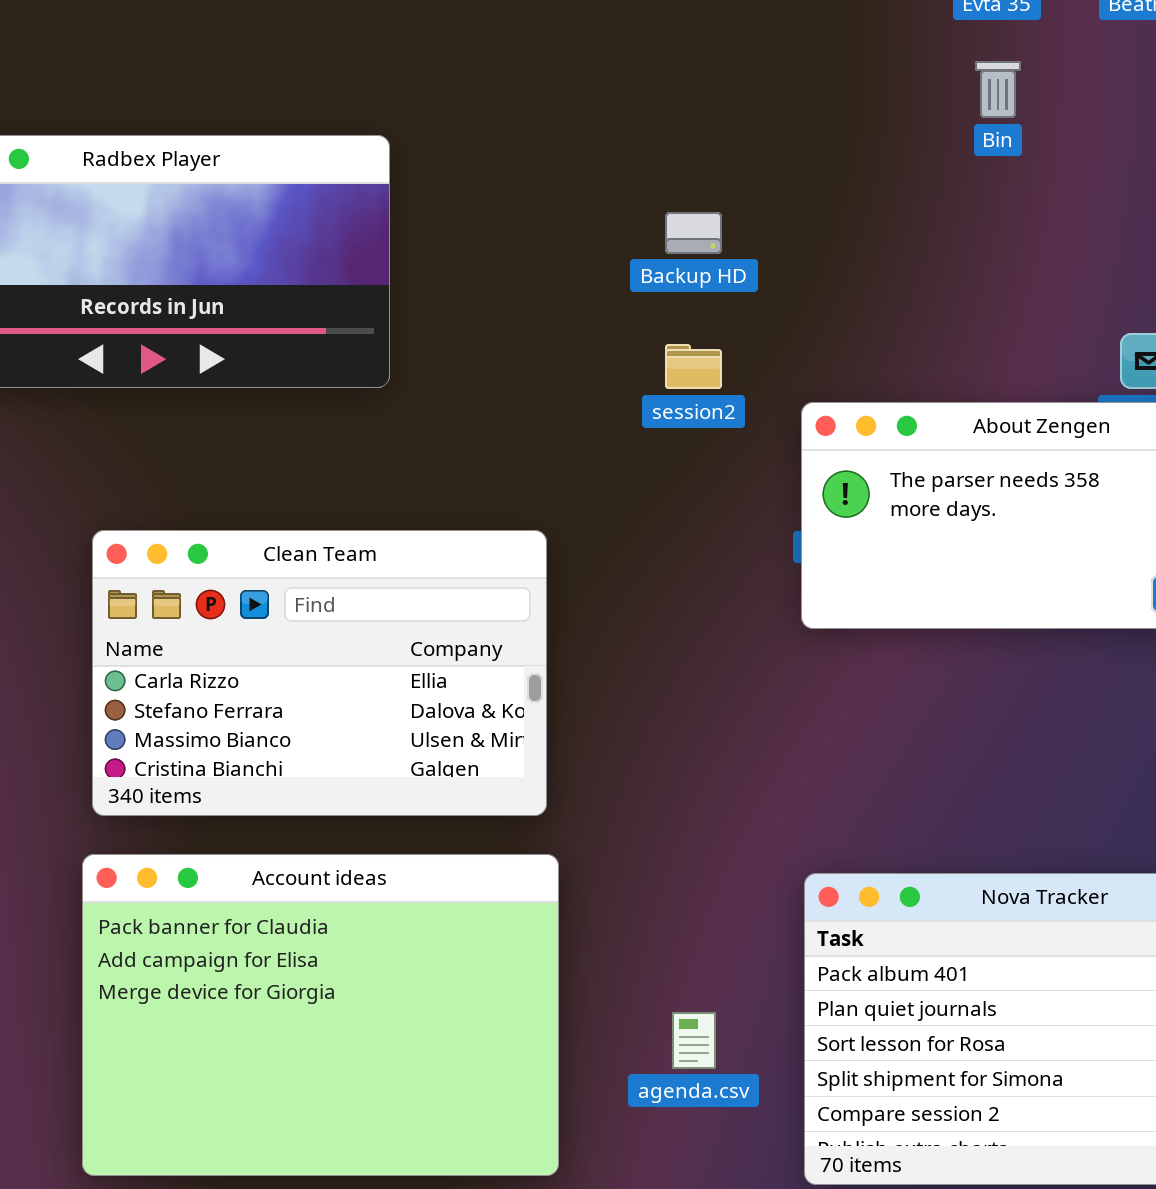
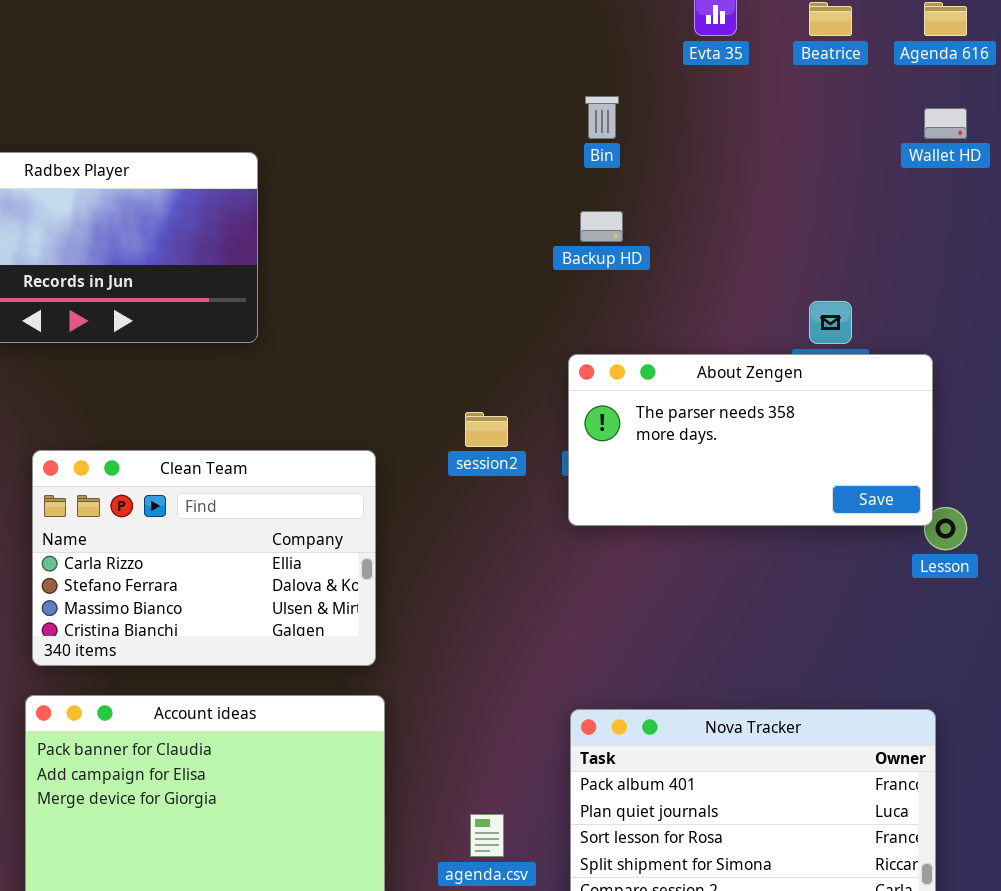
Bin: [975,61,1021,118] -> [585,96,619,139], moved
Backup HD: [665,212,722,254] -> [580,211,623,242], moved
session2: [665,344,722,389] -> [465,412,508,447], moved

